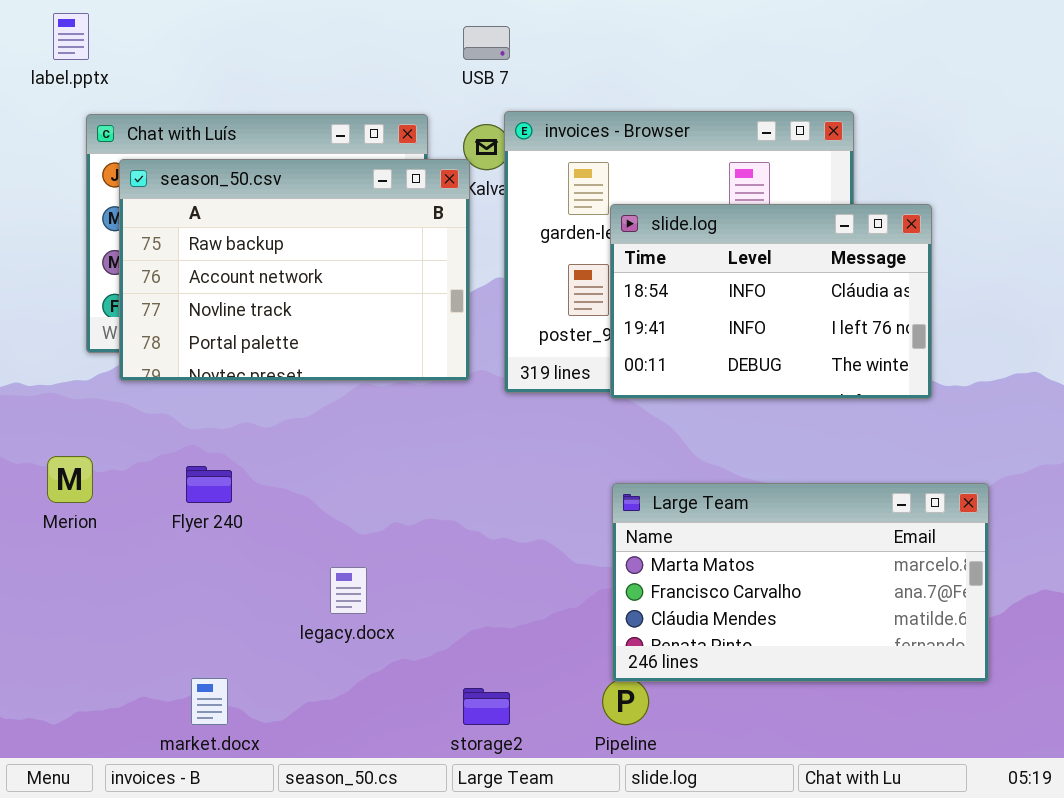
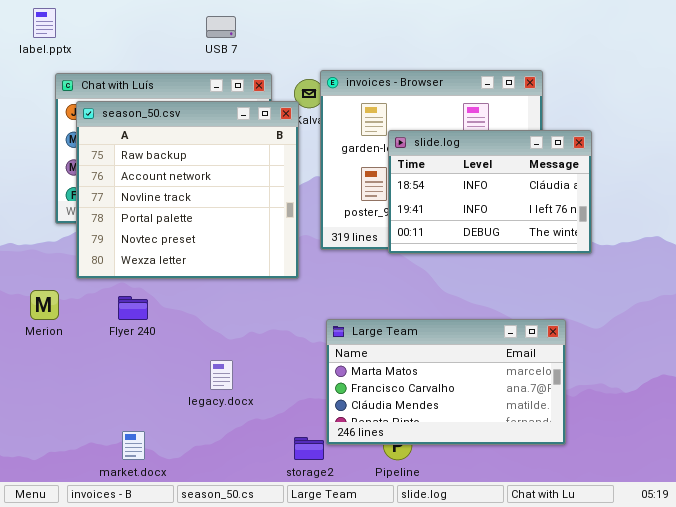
USB 7: [463,26,510,60] -> [206,16,236,38], moved
season_50.csv: [119,159,470,381] -> [76,101,299,279], resized
Large Team: [612,483,989,682] -> [326,319,566,445], moved

